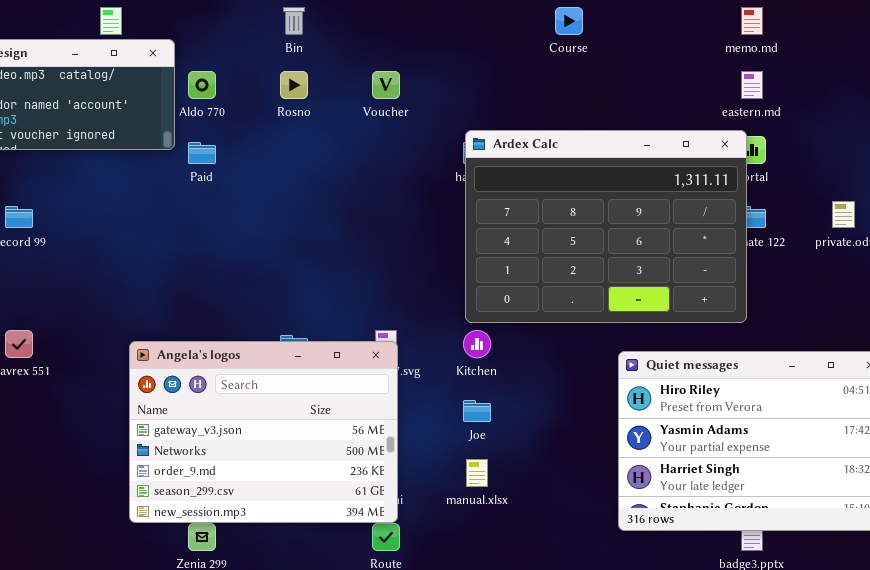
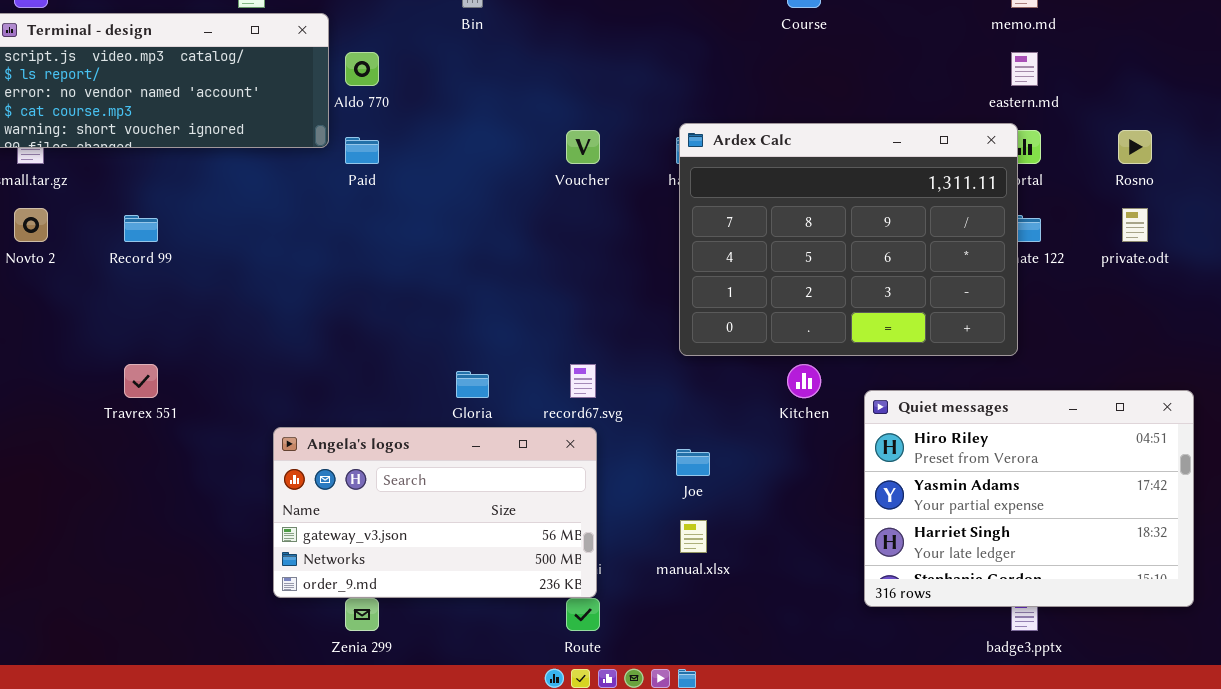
Rosno: [280,71,308,99] -> [1118,130,1152,164], moved
Voucher: [372,71,400,99] -> [566,130,600,164], moved
Kitchen: [463,330,491,358] -> [787,364,821,398], moved
Angela's logos: [129,341,398,523] -> [273,427,597,598], resized

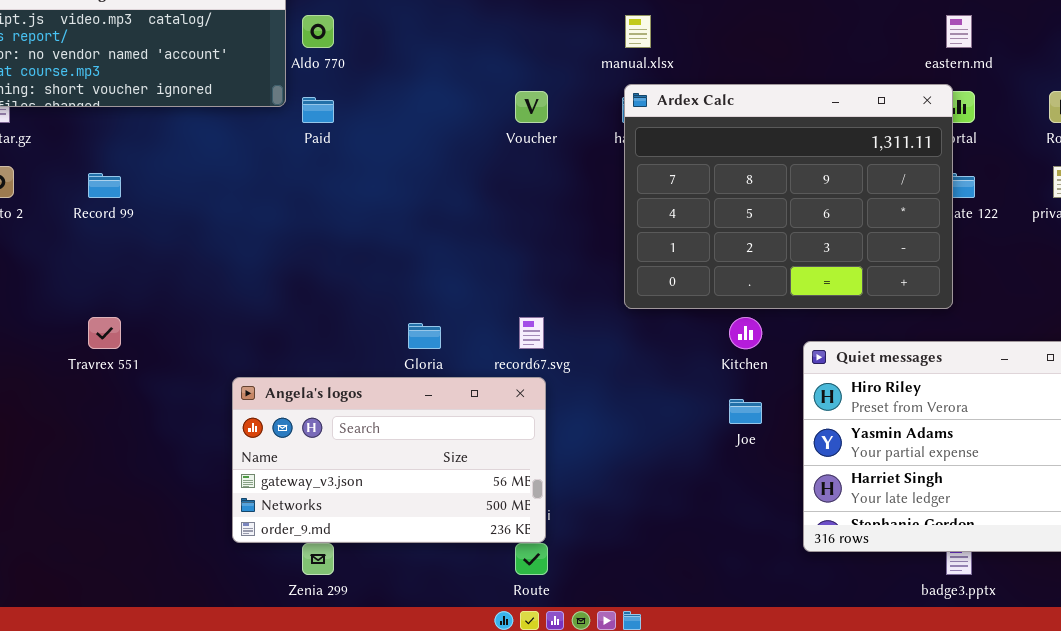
Joe: [676,449,710,476] -> [729,399,762,424], moved
manual.xlsx: [680,520,707,553] -> [625,15,651,48], moved

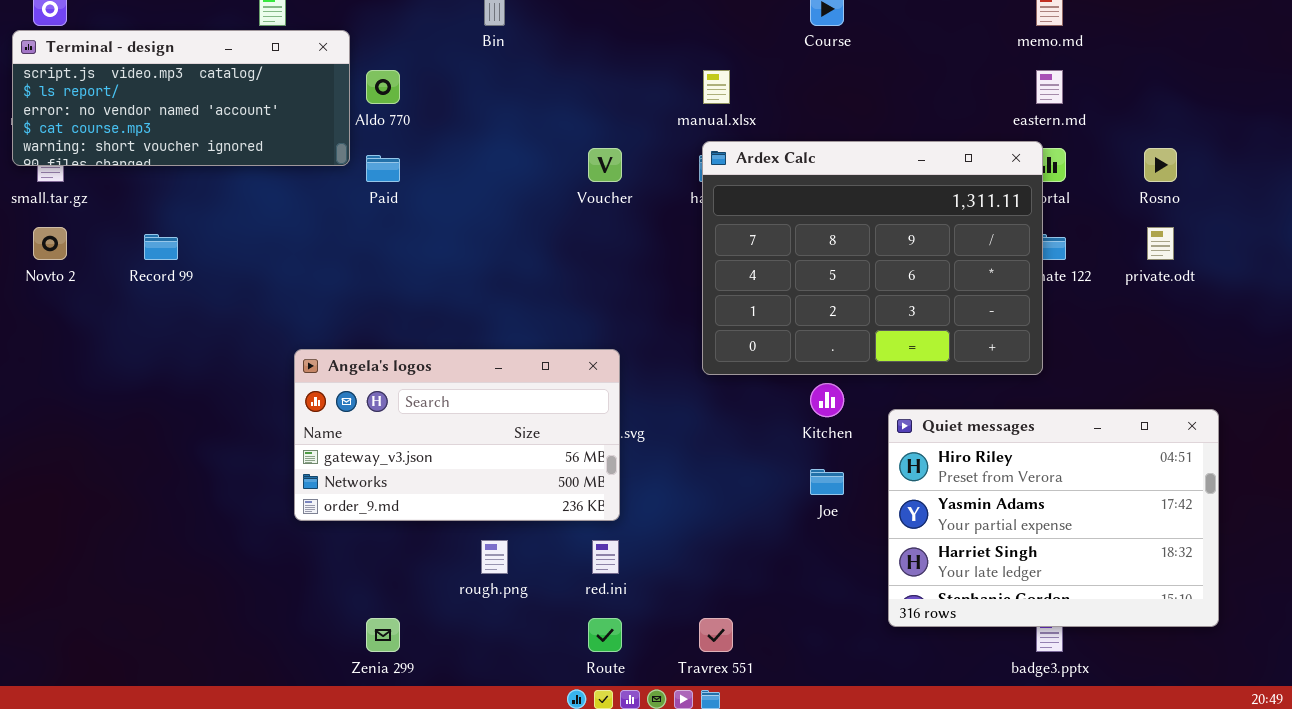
Travrex 551: [88,317,121,349] -> [699,618,733,652], moved
Angela's logos: [232,377,546,543] -> [294,349,620,521], moved

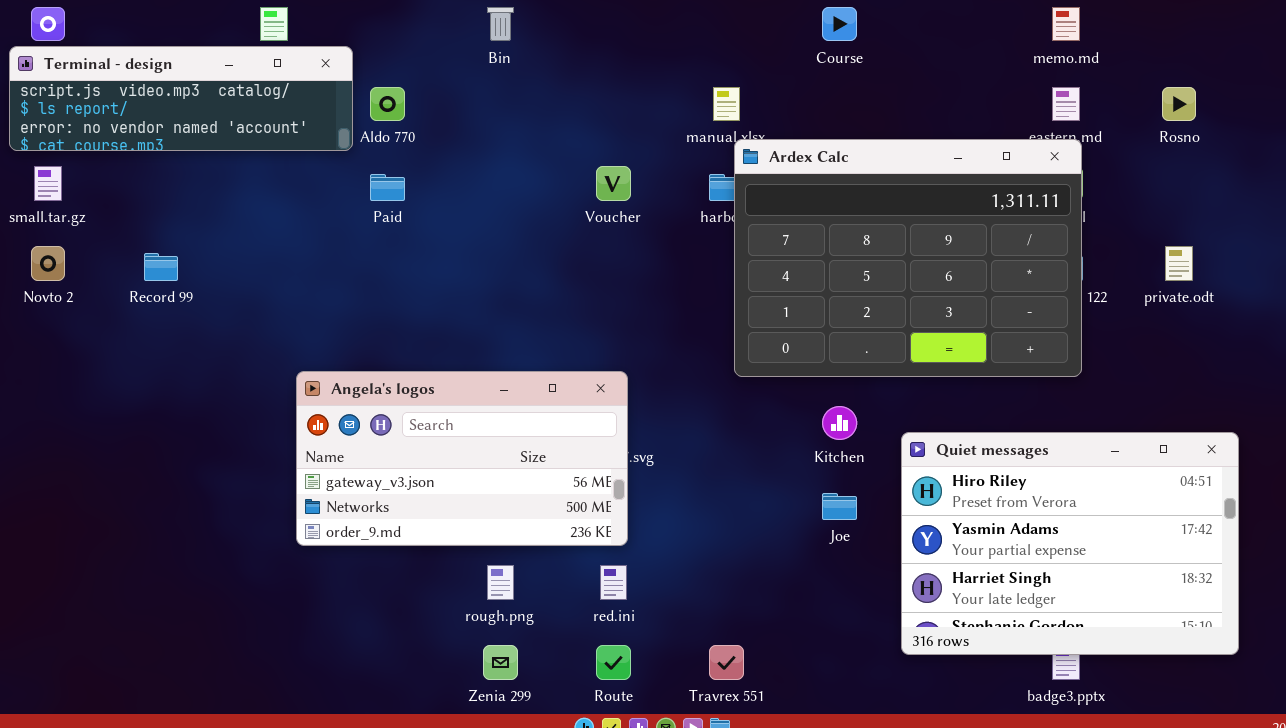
Terminal - design: [12,30,350,166] -> [9,46,353,151], resized
Ardex Calc: [702,141,1043,375] -> [734,139,1082,377], moved
Rosno: [1144,148,1177,182] -> [1162,87,1196,121], moved
Zenia 299: [366,618,400,652] -> [483,645,518,680], moved

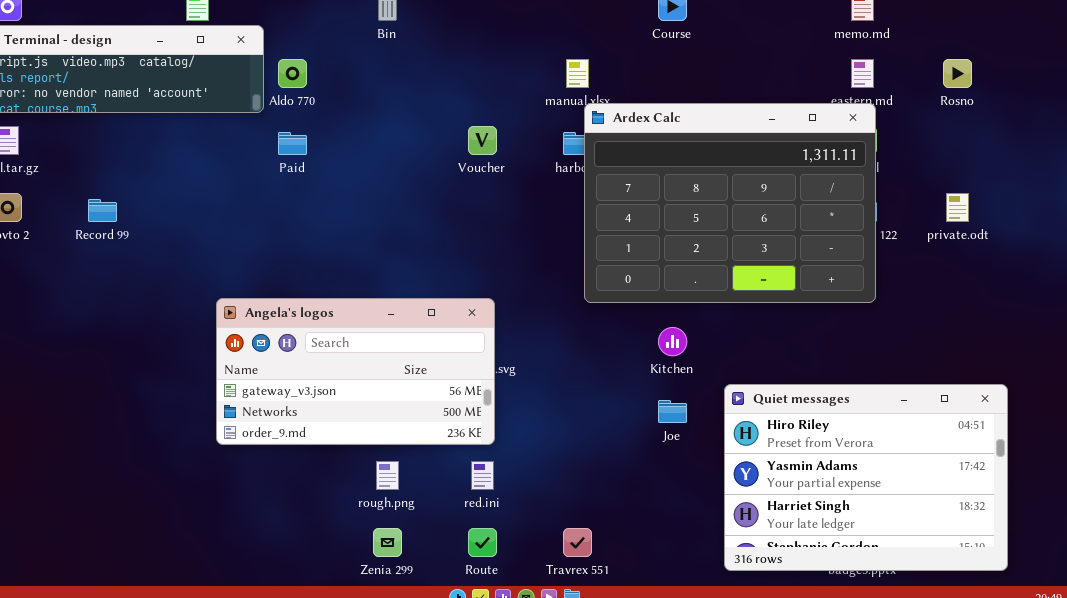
Quiet messages: [901,432,1239,655] -> [724,384,1008,571], moved

